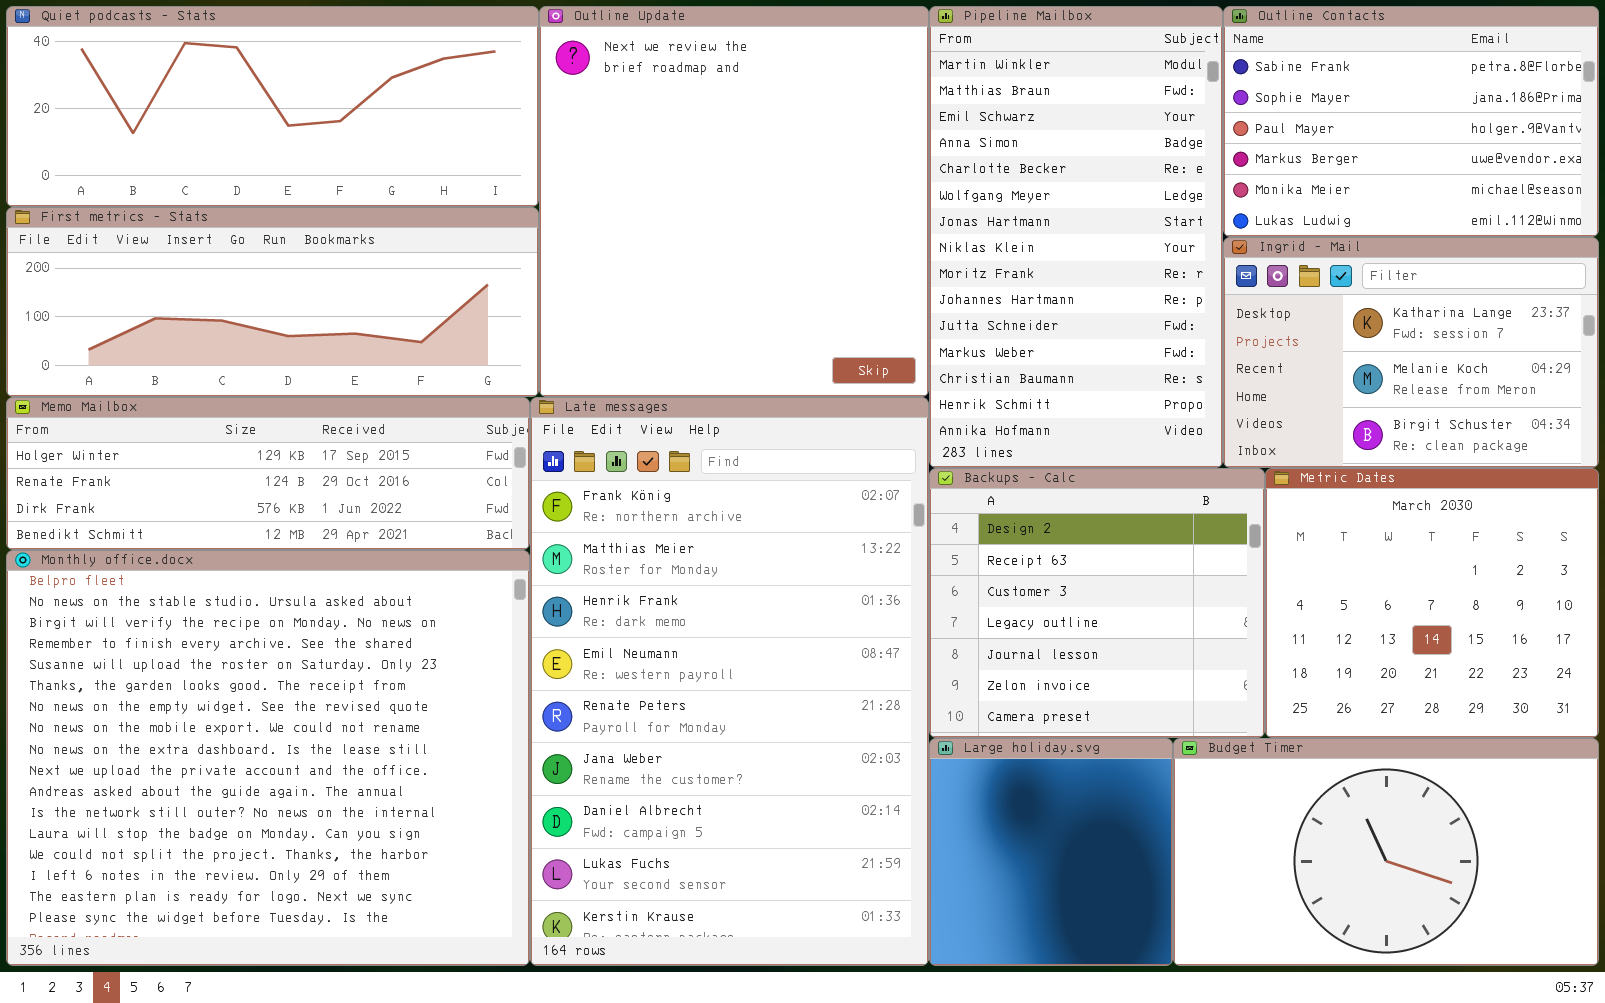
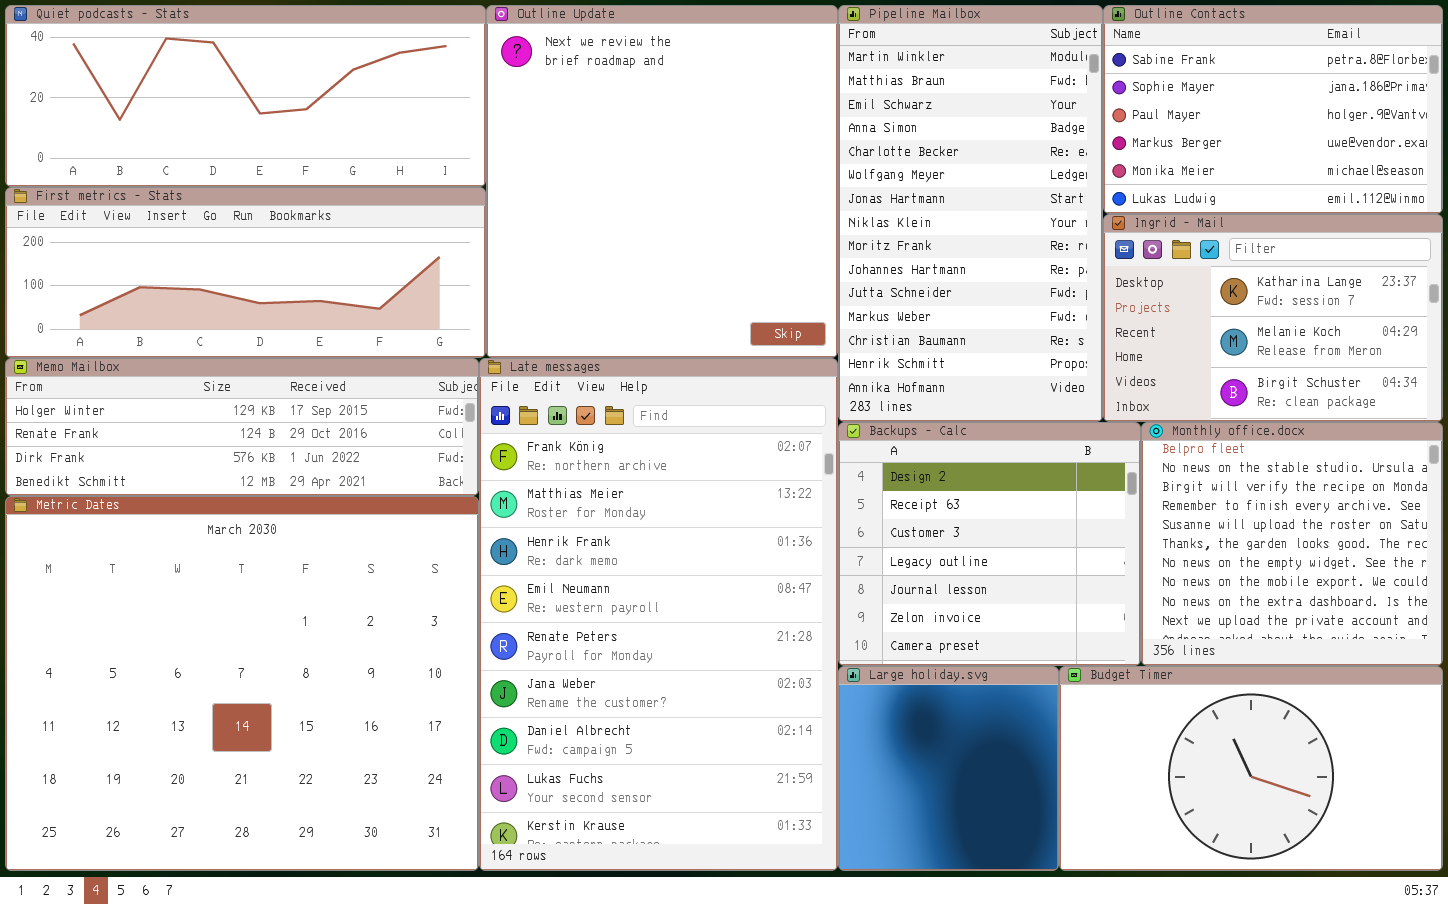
Metric Dates: [1265,468,1599,738] -> [5,496,479,871], moved, resized
Monthly office.docx: [6,550,530,966] -> [1141,422,1443,666], moved, resized

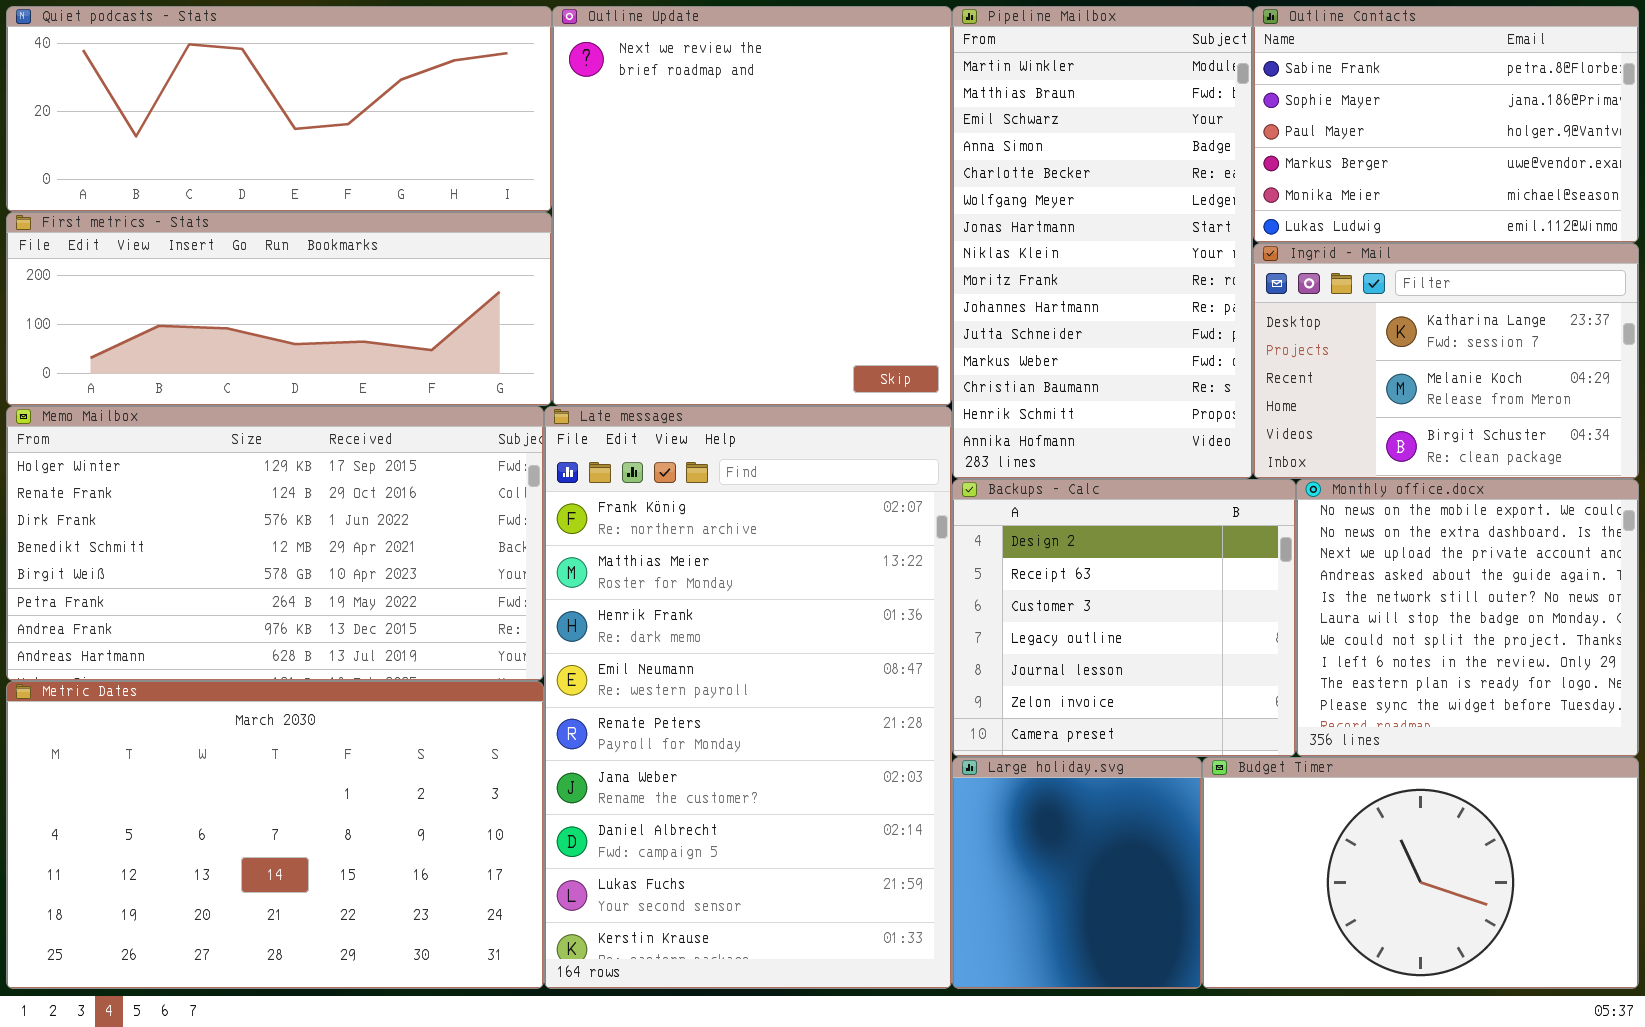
Memo Mailbox: [5,358,479,496] -> [6,406,544,681], resized
Monthly office.docx: [1141,422,1443,666] -> [1296,479,1639,757], scrolled down 7 rows
Metric Dates: [5,496,479,871] -> [6,681,544,989], resized

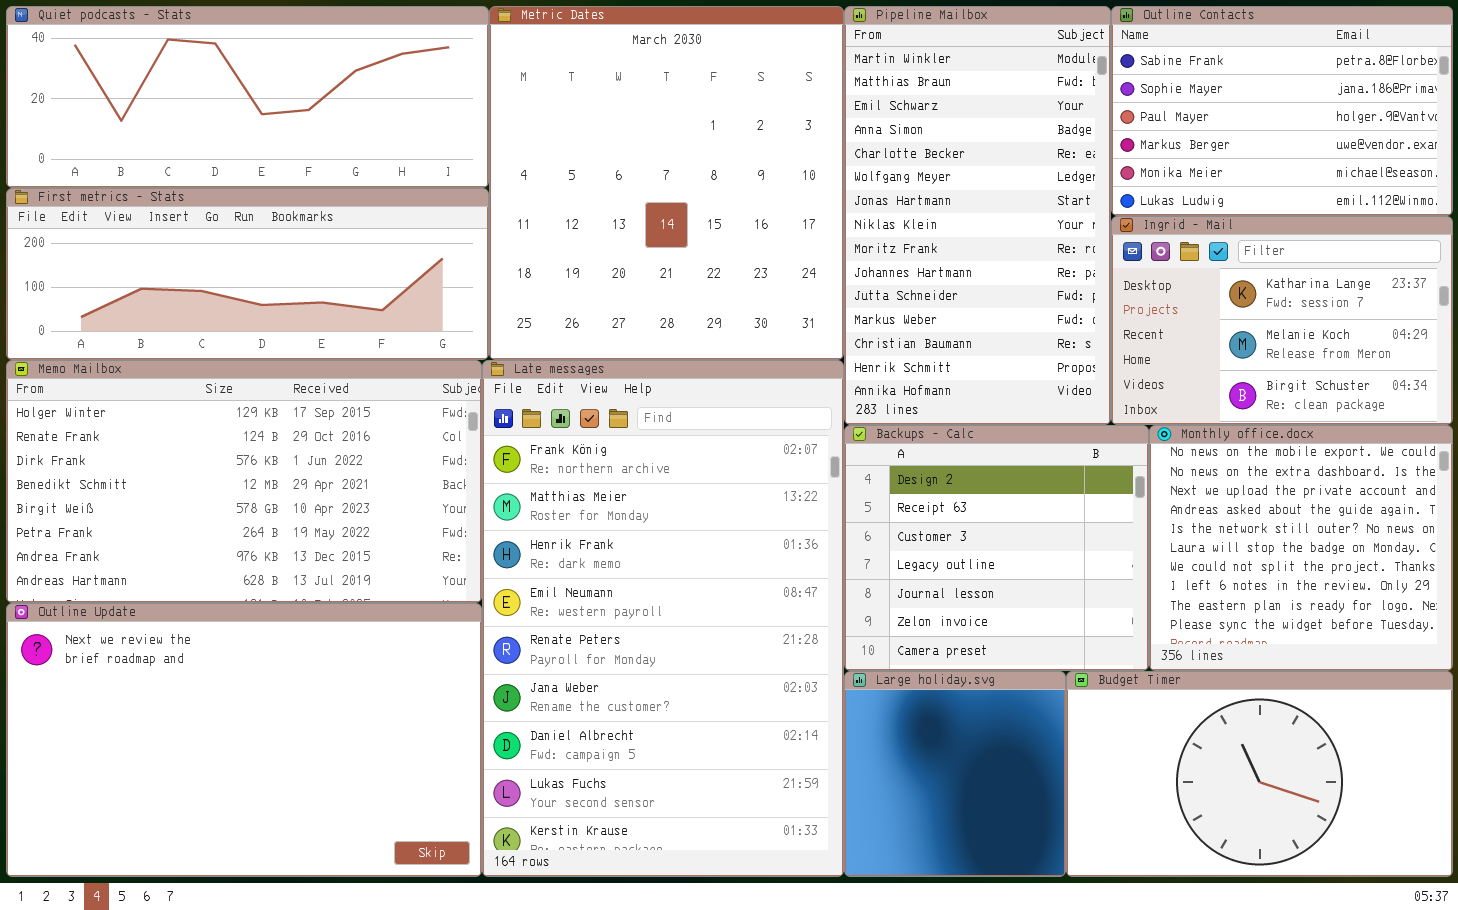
Outline Update: [552,6,952,406] -> [6,603,482,877], moved, resized
Metric Dates: [6,681,544,989] -> [489,6,844,360], moved, resized

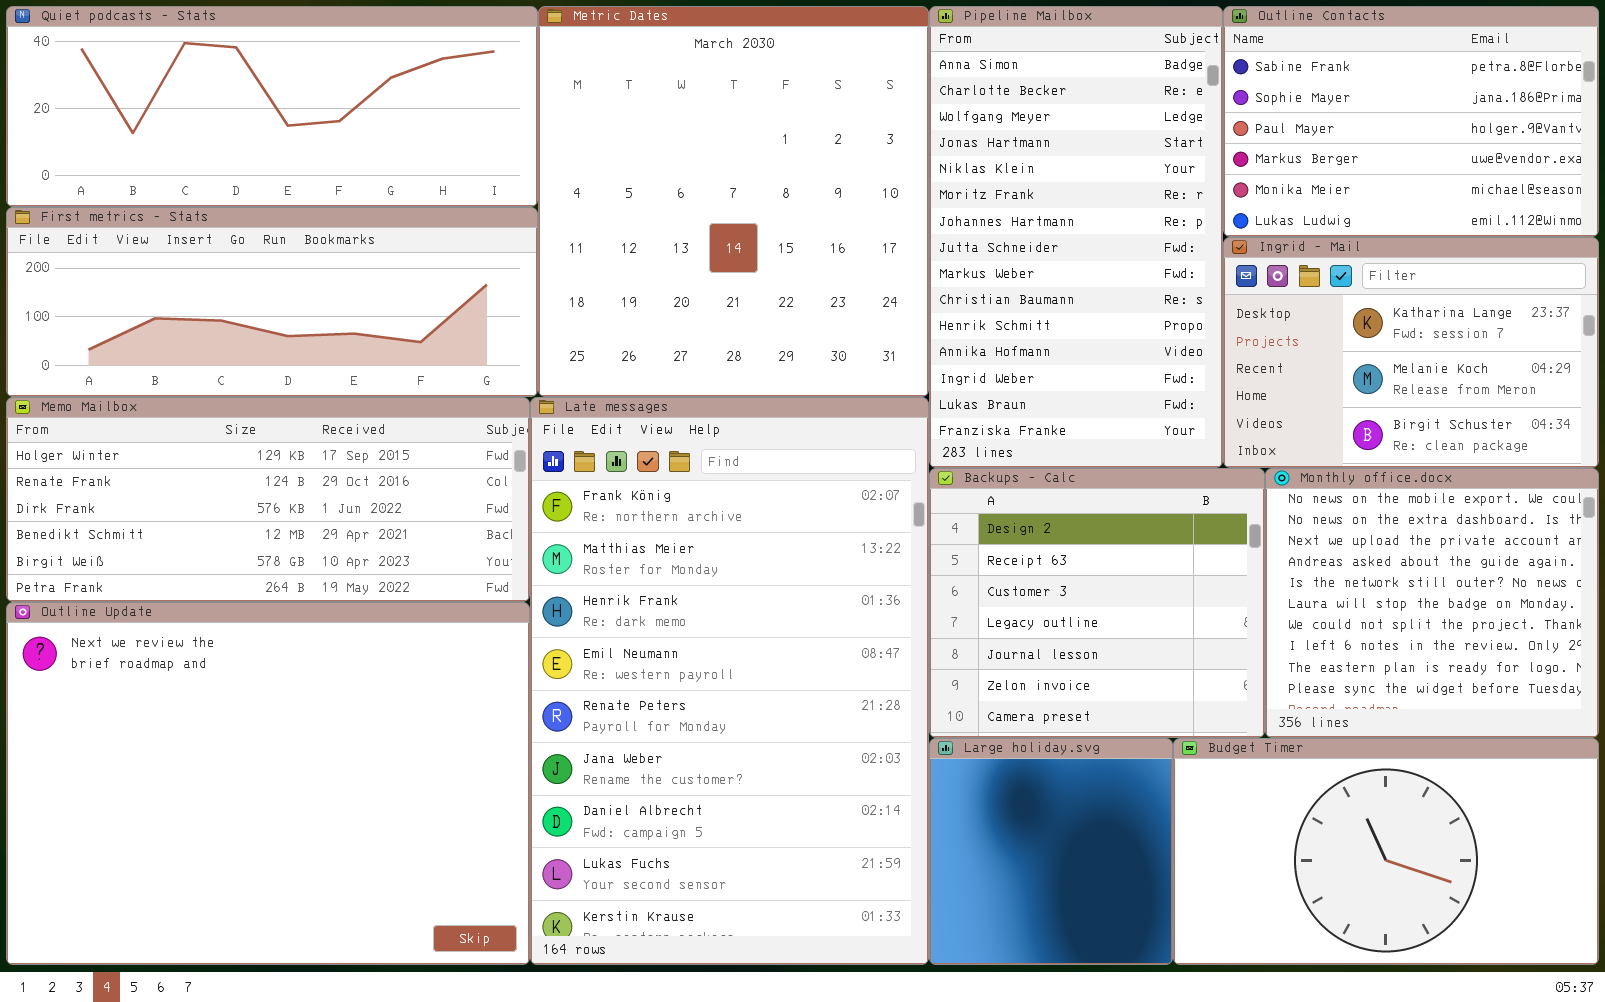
Pipeline Mailbox: [844,6,1111,425] -> [929,6,1223,468], scrolled down 3 rows
Memo Mailbox: [6,360,482,603] -> [6,397,530,602], resized
Outline Update: [6,603,482,877] -> [6,602,530,965], resized

